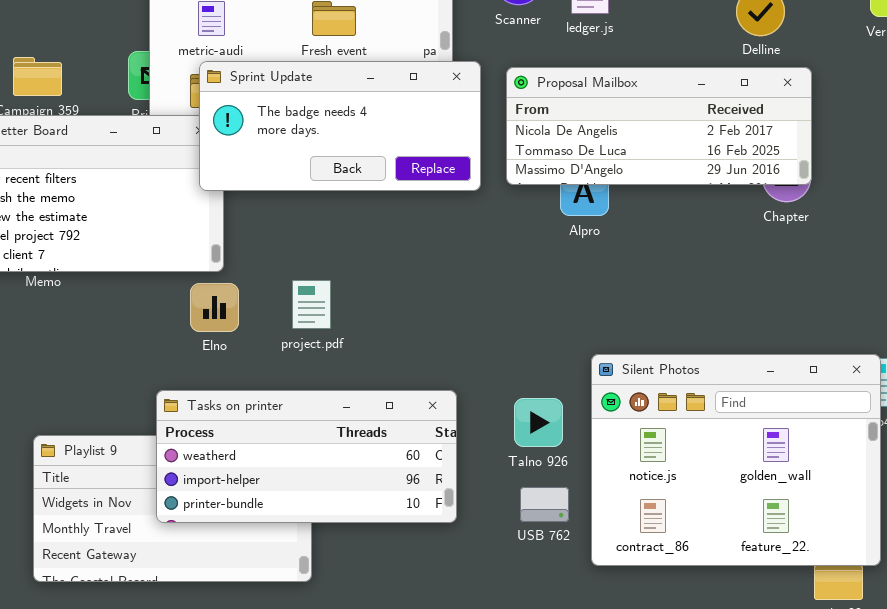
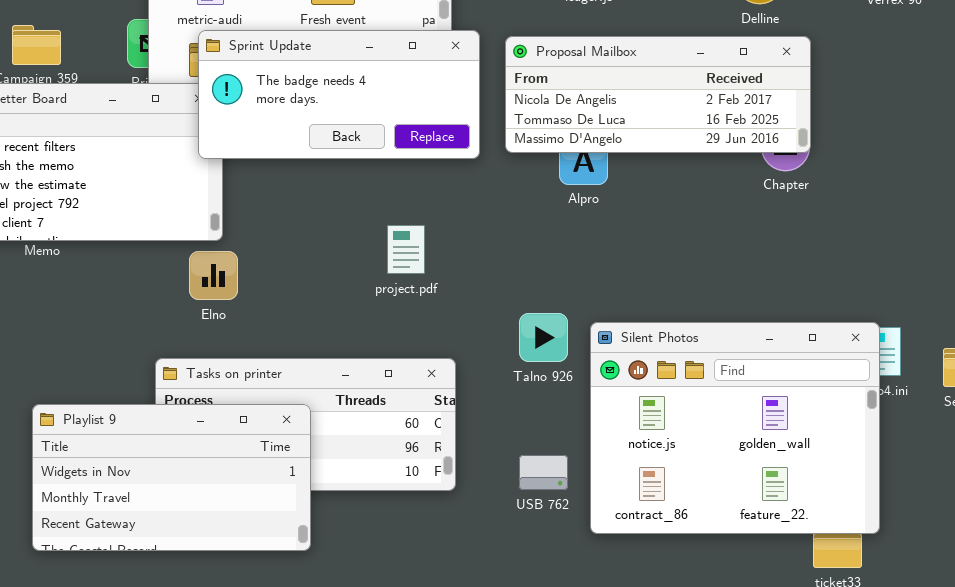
project.pdf: [292,280,331,329] -> [387,225,425,274], moved
Talno 926: [514,398,563,447] -> [519,313,568,362], moved
Playlist 9: [33,435,312,582] -> [32,404,311,551], raised

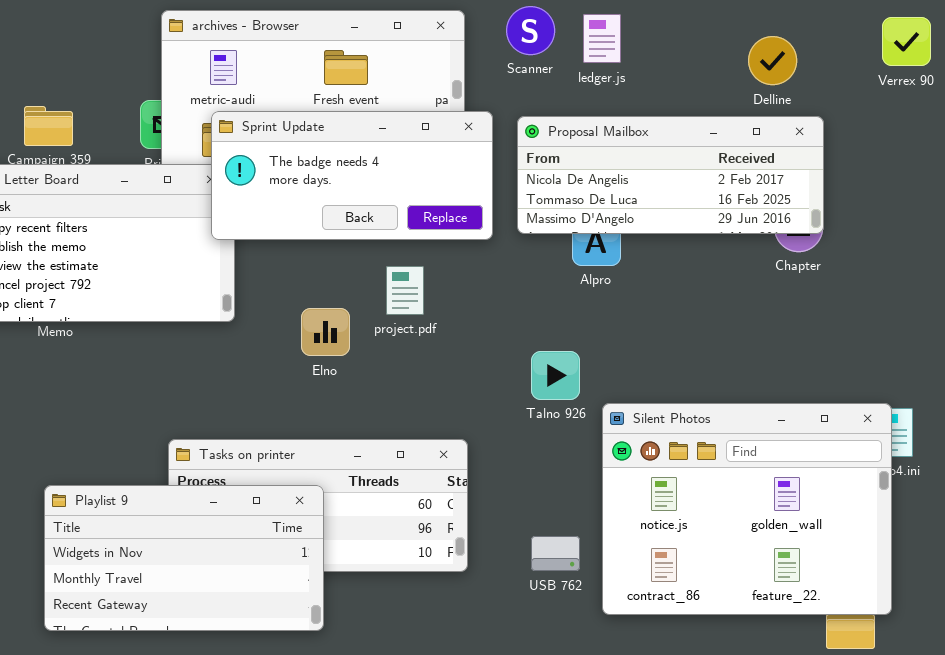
project.pdf: [387,225,425,274] -> [386,266,424,315], moved
Elno: [189,251,238,300] -> [301,308,350,356], moved
Talno 926: [519,313,568,362] -> [531,351,580,400], moved

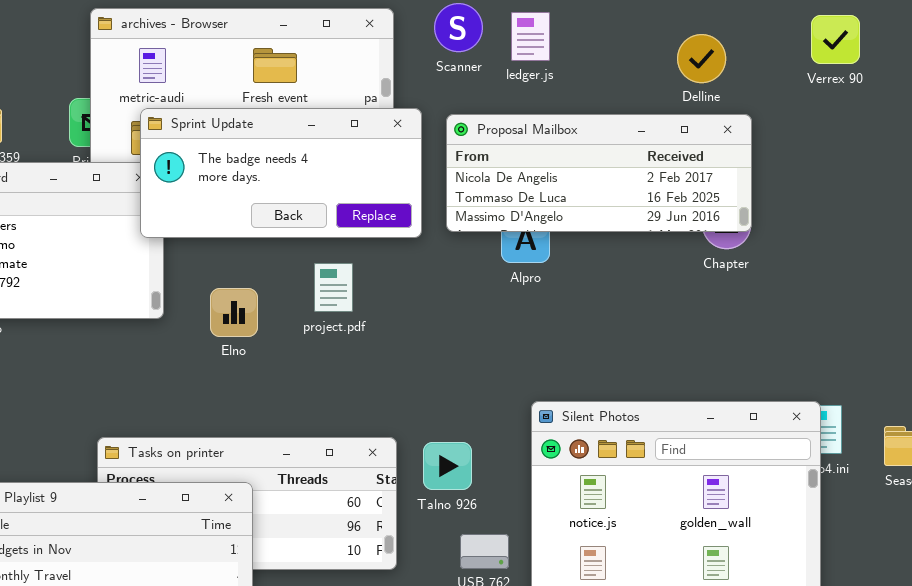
Elno: [301,308,350,356] -> [210,288,258,337], moved
Talno 926: [531,351,580,400] -> [423,442,472,490], moved

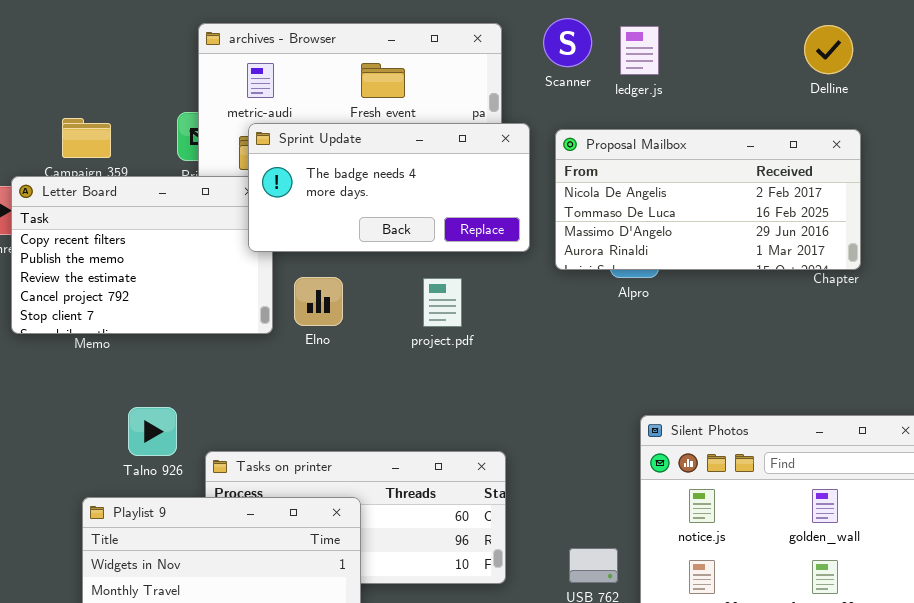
Delline: [677,34,726,83] -> [804,25,853,74], moved
Proposal Mailbox: [446,114,752,232] -> [555,129,861,270], resized
Elno: [210,288,258,337] -> [294,277,343,326], moved
Talno 926: [423,442,472,490] -> [128,407,177,456], moved

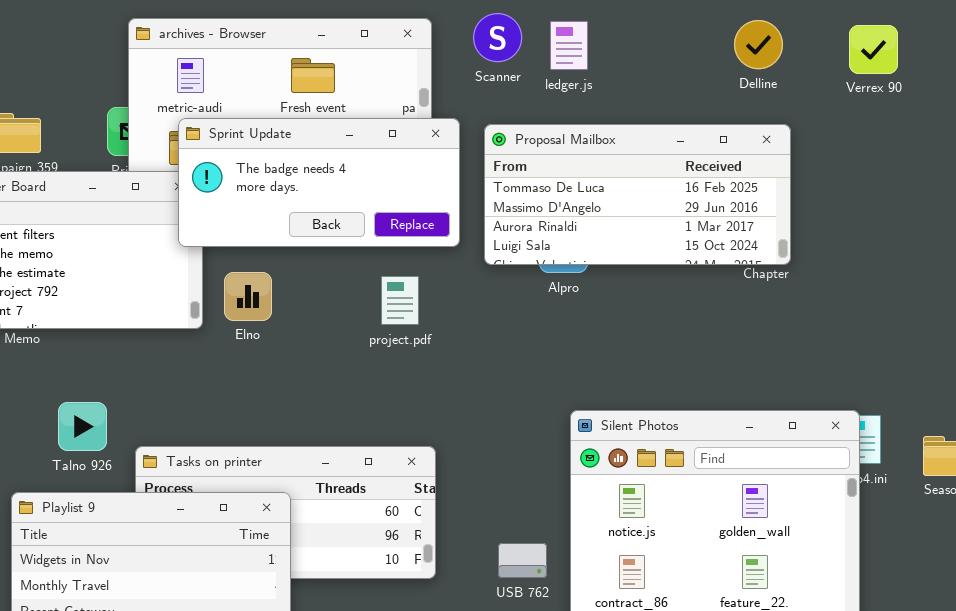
Proposal Mailbox: [555,129,861,270] -> [484,124,791,265], scrolled down 1 row
project.pdf: [423,278,462,327] -> [381,276,419,325], moved

